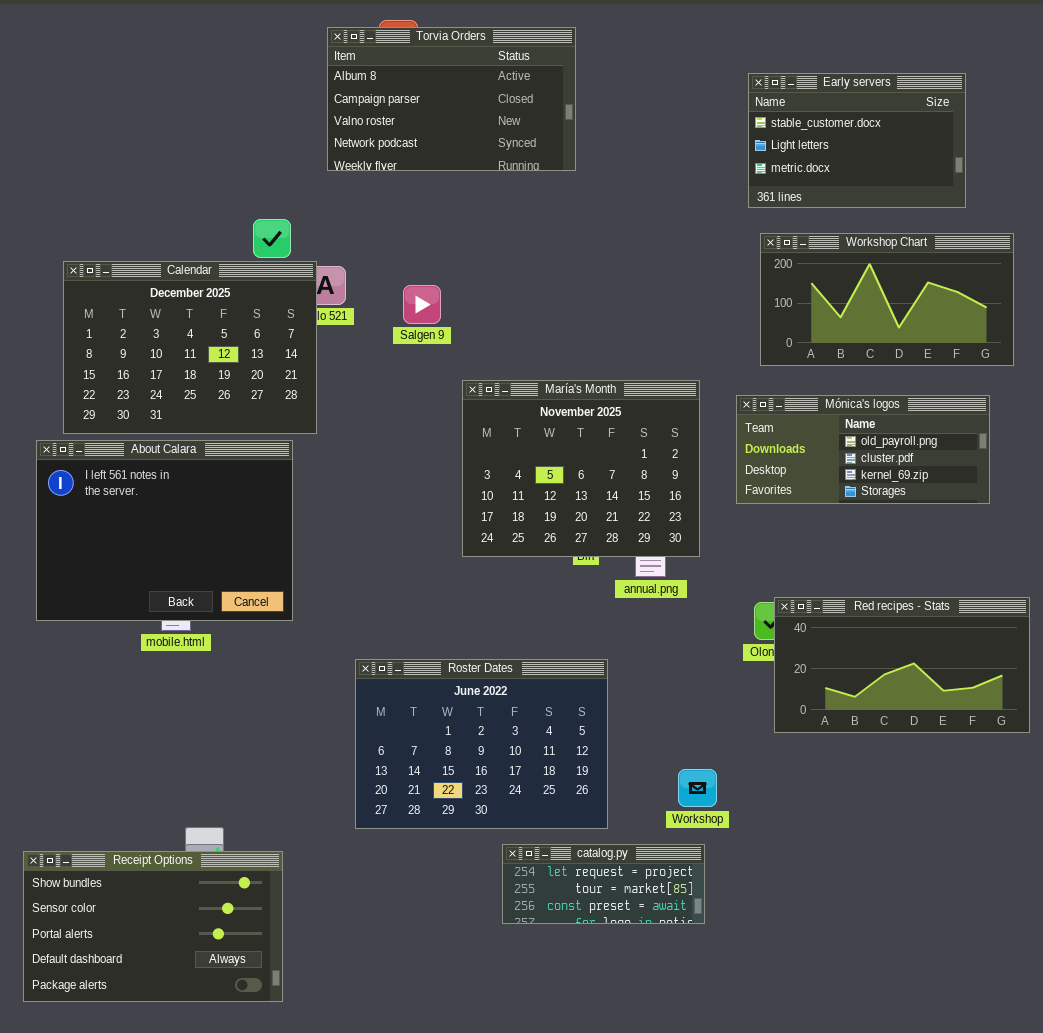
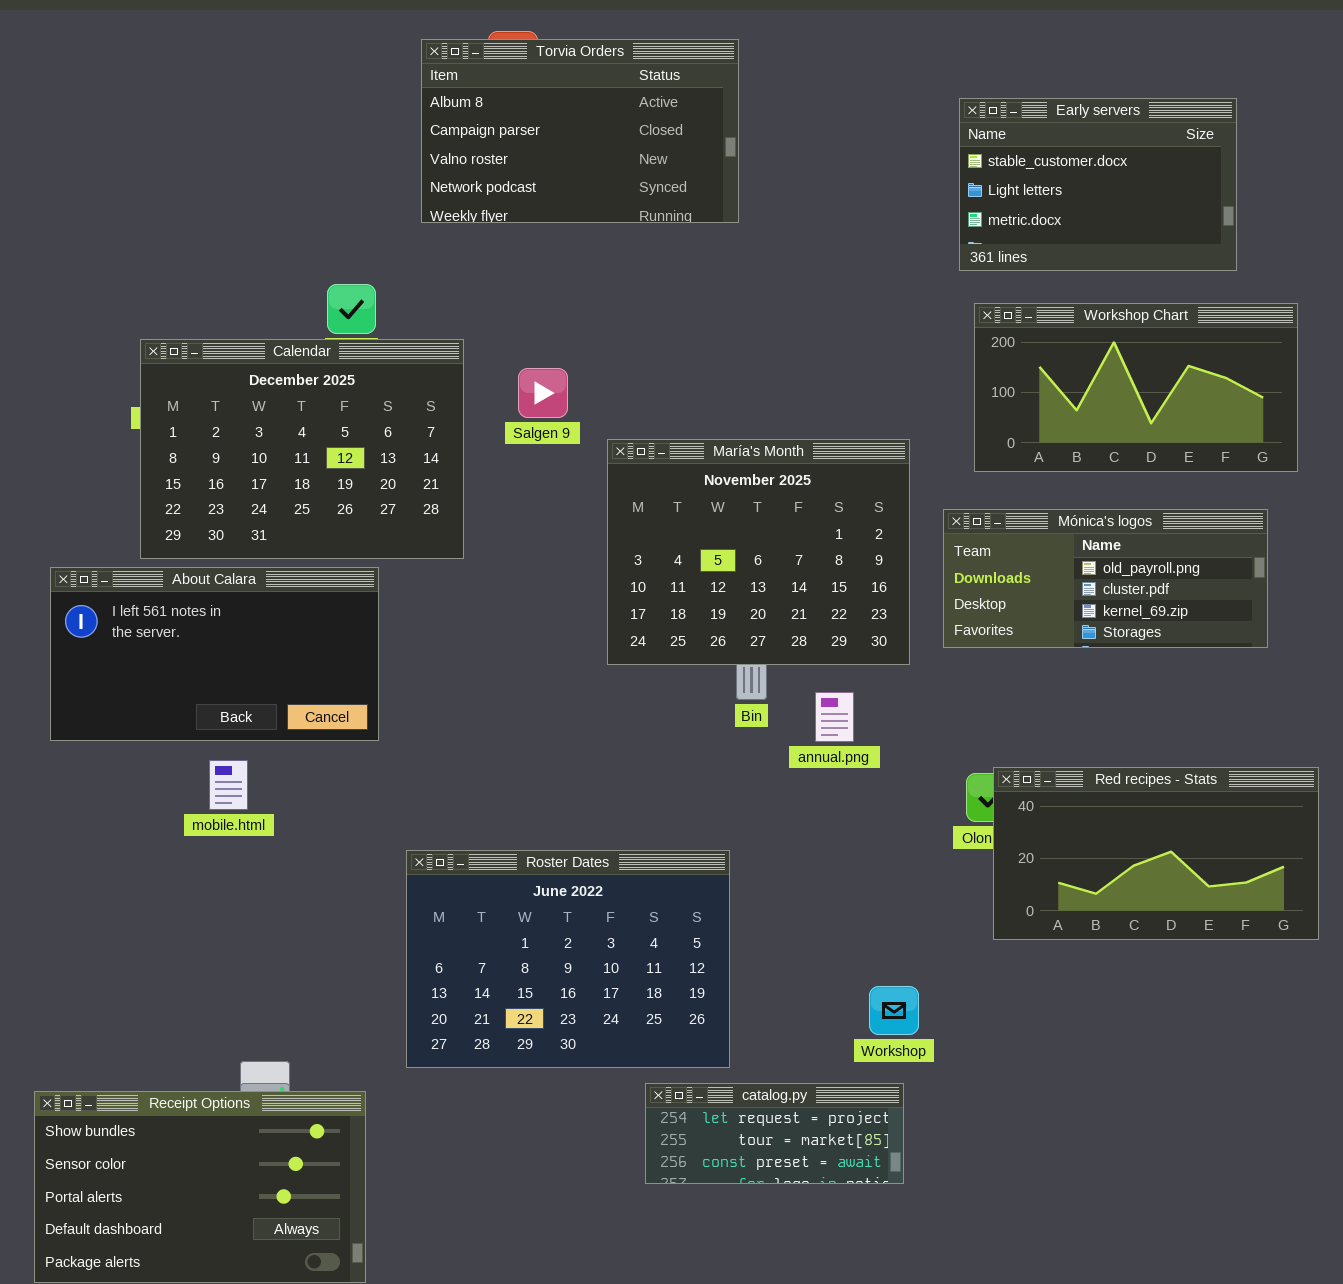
Calendar: [63,261,317,434] -> [140,339,464,559], moved
María's Month: [462,380,700,557] -> [607,439,910,665], moved
About Calara: [36,440,293,621] -> [50,567,379,741], resized
Roster Dates: [355,659,608,829] -> [406,850,730,1068], moved

